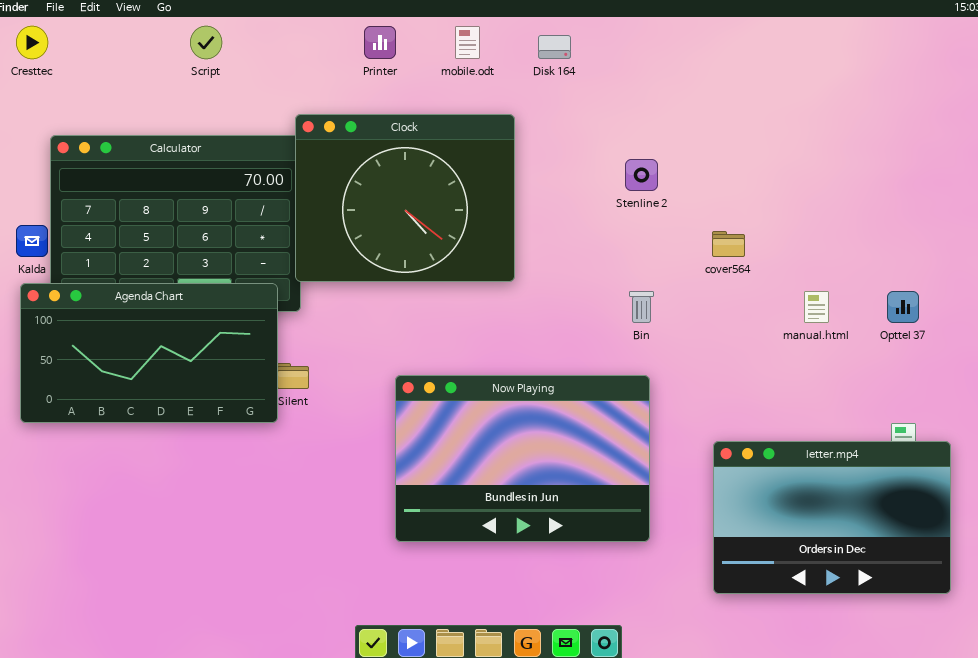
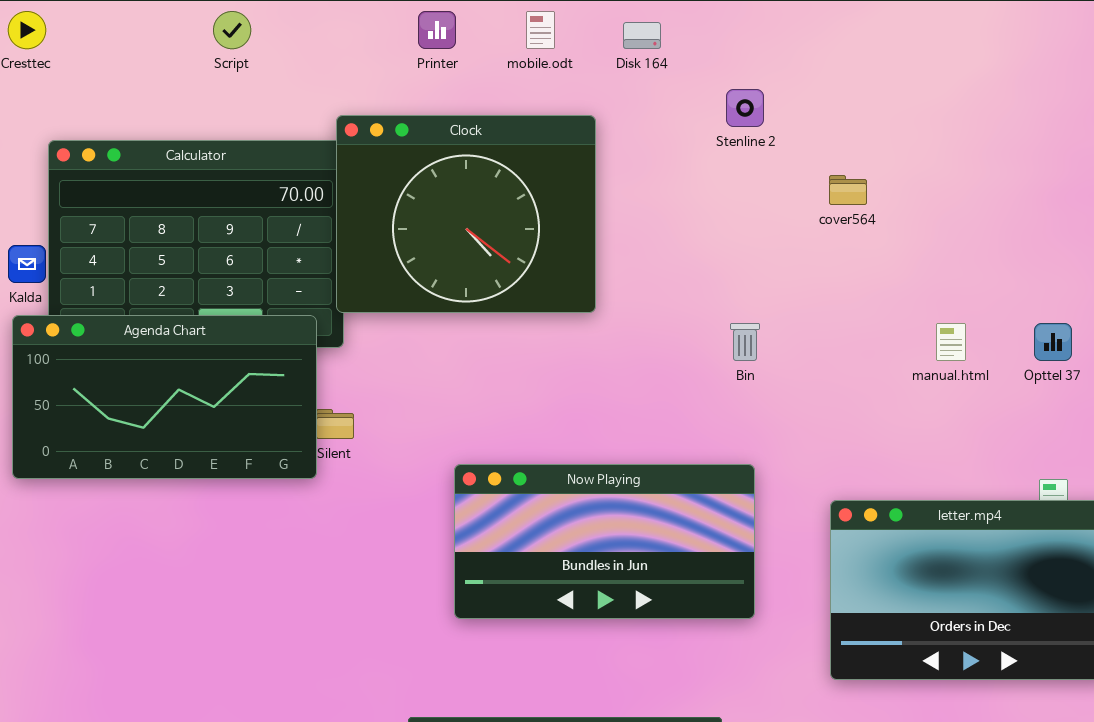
Stenline 2: [625,159,658,191] -> [726,89,764,127], moved
cover564: [712,231,745,257] -> [829,175,867,205], moved
Now Playing: [395,375,650,542] -> [454,464,755,619], resized

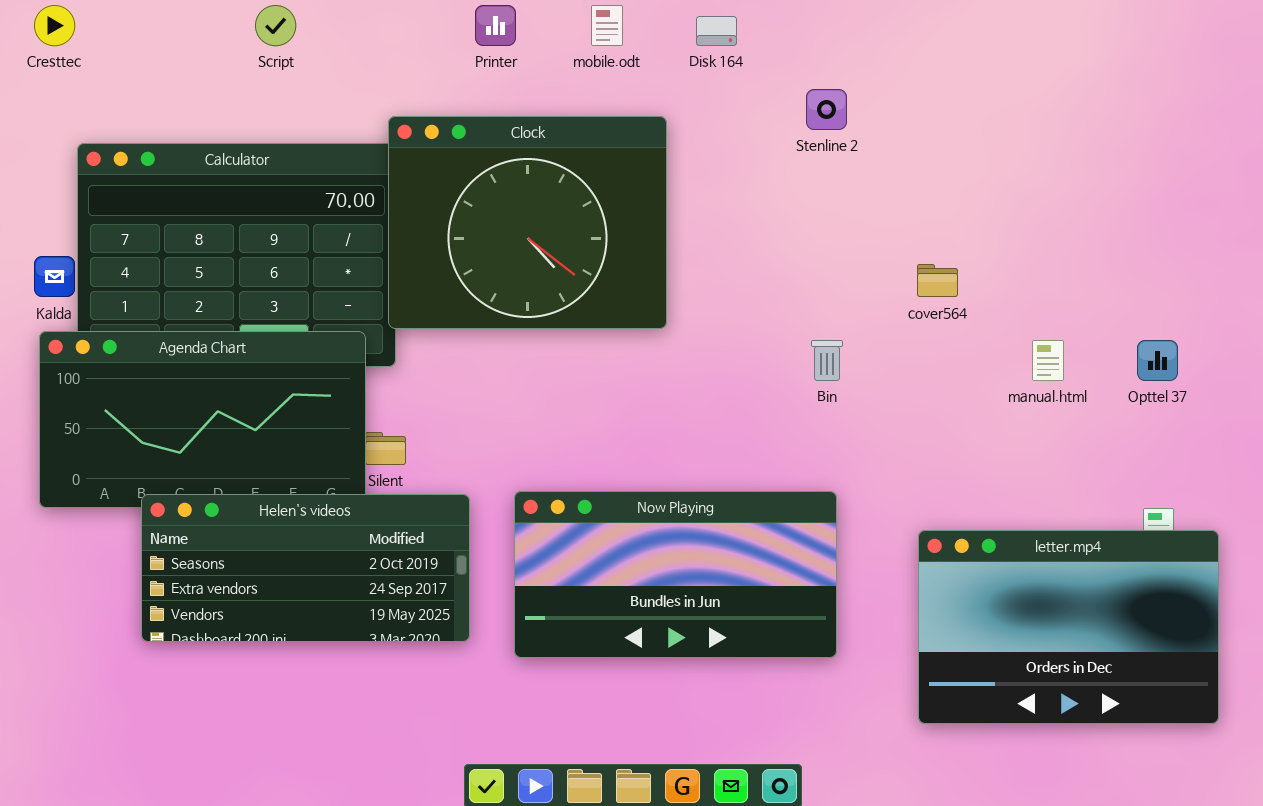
cover564: [829,175,867,205] -> [917,264,958,297], moved
Helen's videos: none -> [141,494,470,642], opened

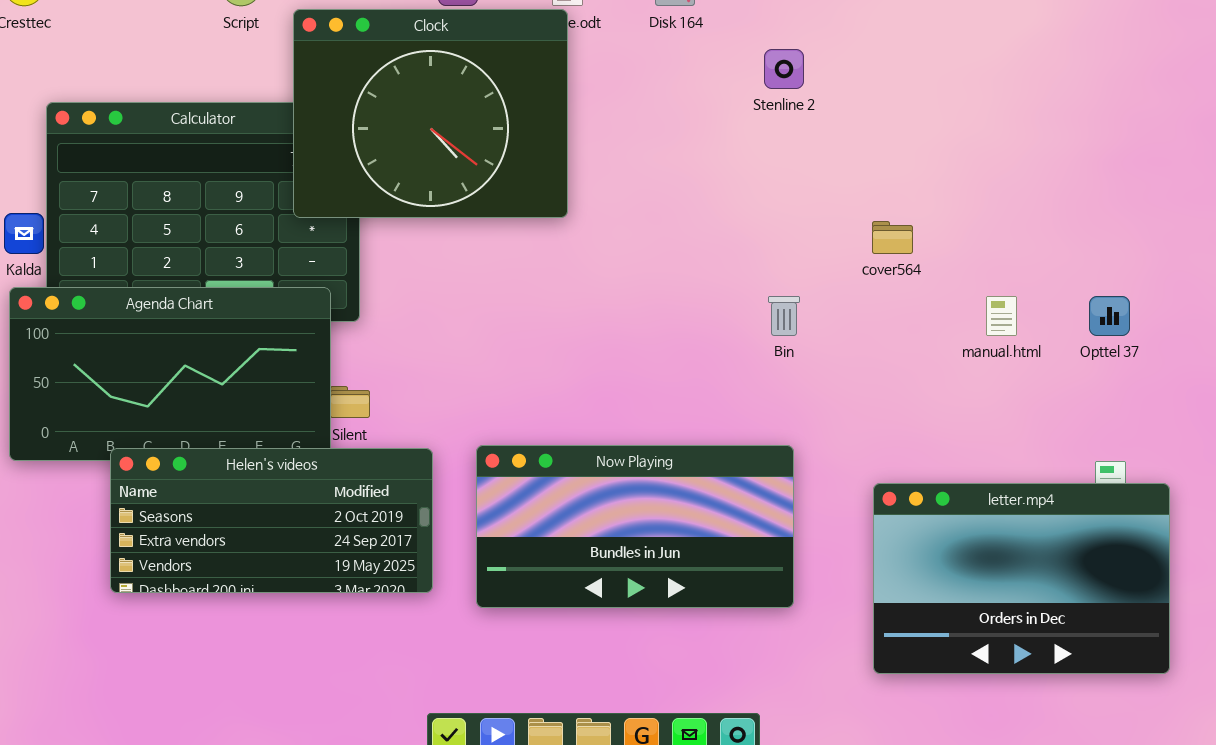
Clock: [388,116,667,329] -> [293,9,568,218], moved

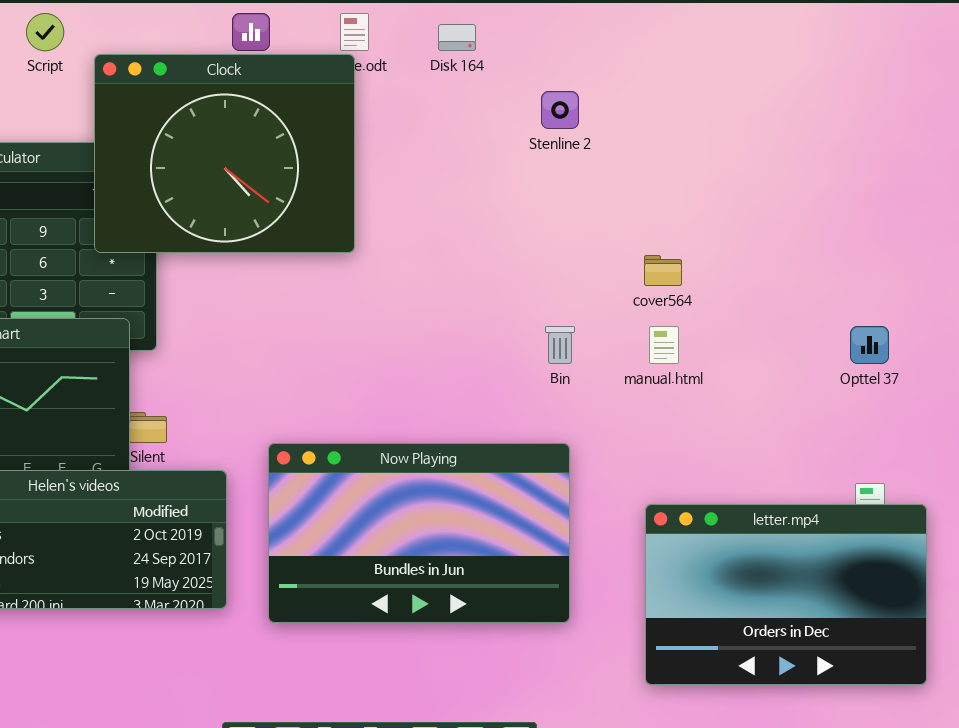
manual.html: [986,296,1017,336] -> [649,326,679,364], moved
Now Playing: [476,445,794,608] -> [268,443,570,623], resized

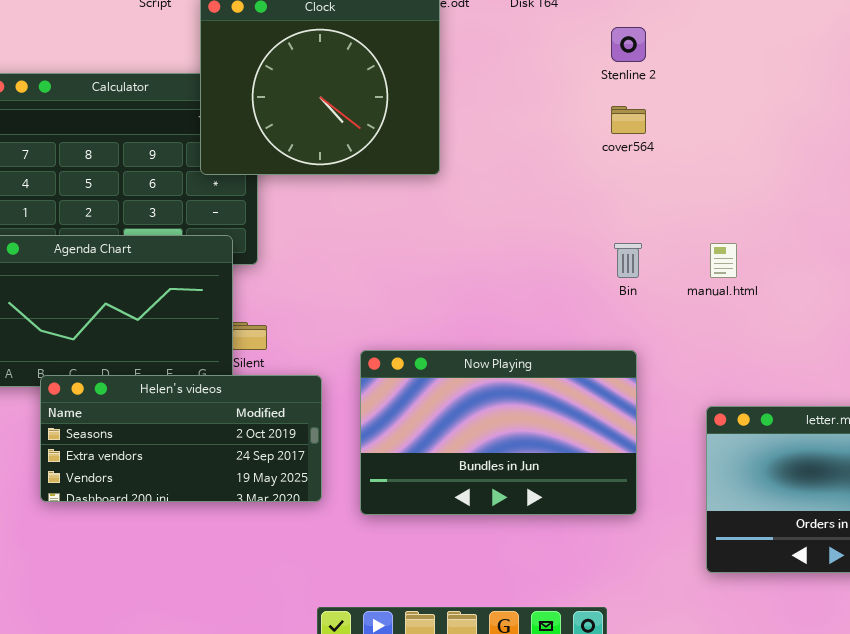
cover564: [644,255,682,286] -> [611,106,646,134], moved

